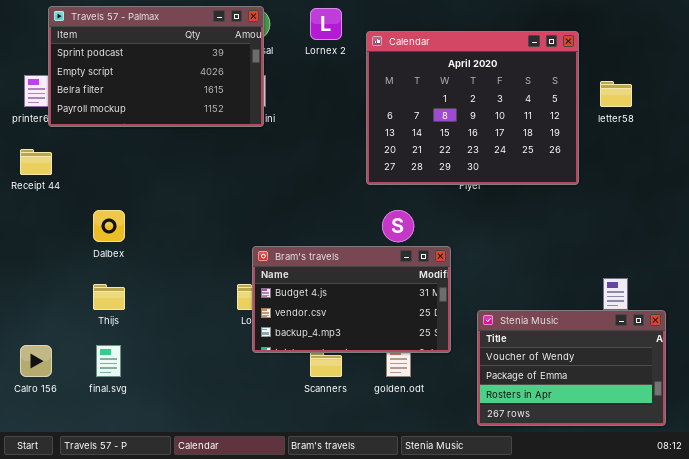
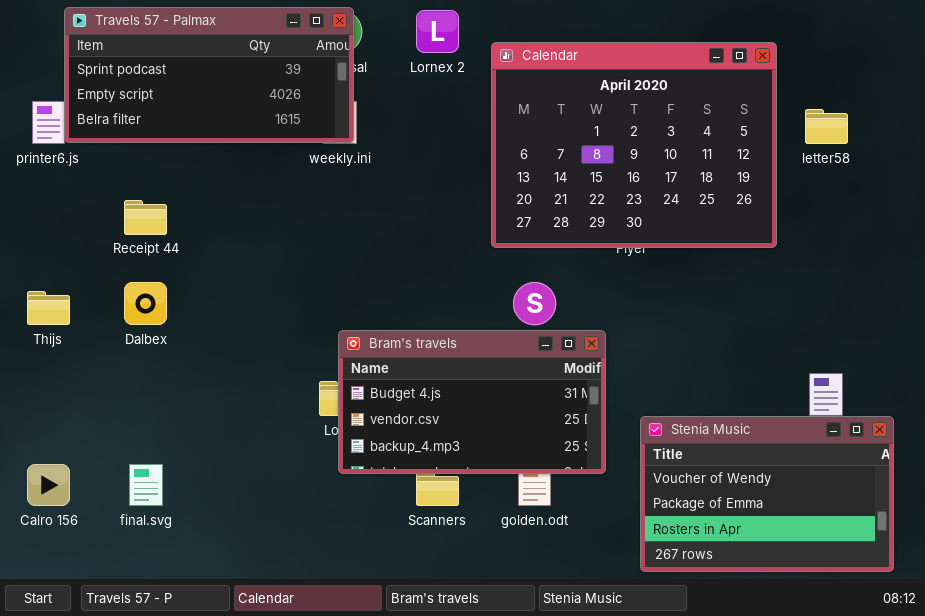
Travels 57 - Palmax: [48,6,264,127] -> [64,7,354,143], resized
Receipt 44: [20,149,52,175] -> [124,200,167,235], moved
Thijs: [93,284,125,310] -> [27,291,70,325], moved

